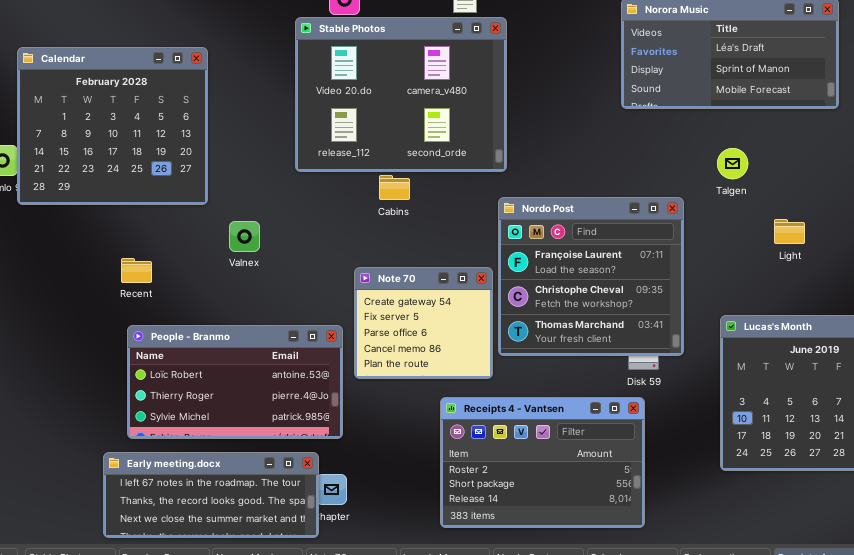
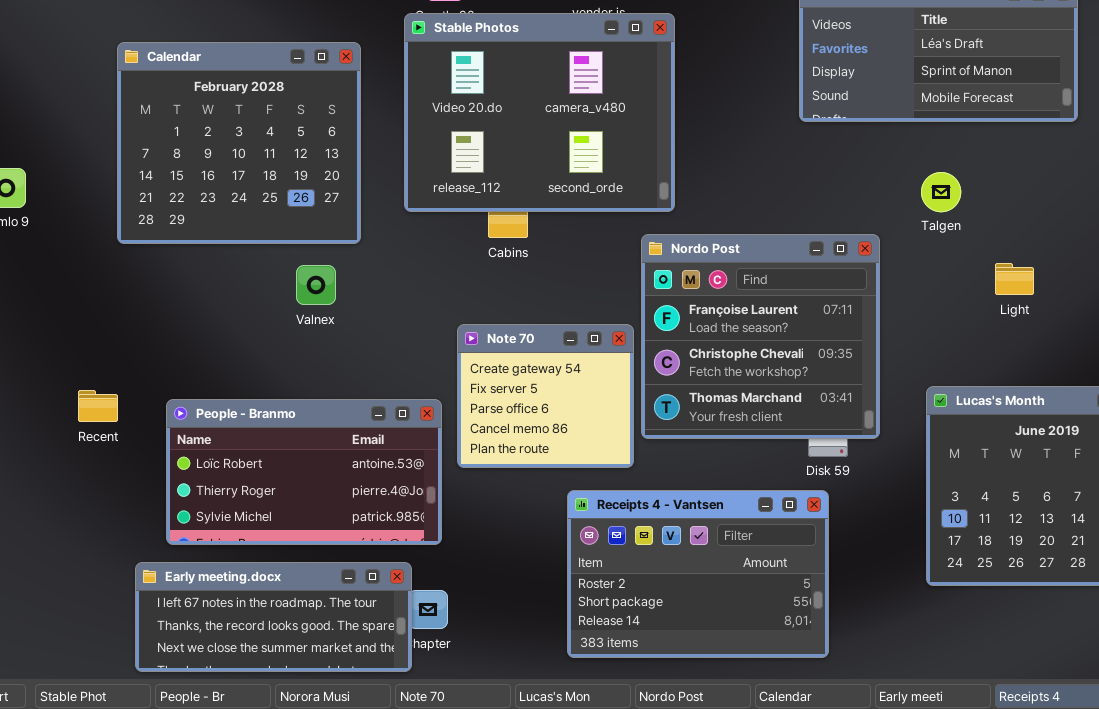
Stable Photos: [295,17,507,172] -> [404,13,675,212], moved
Calendar: [17,47,208,205] -> [117,42,361,244], moved
Recent: [121,258,152,283] -> [78,390,118,422], moved

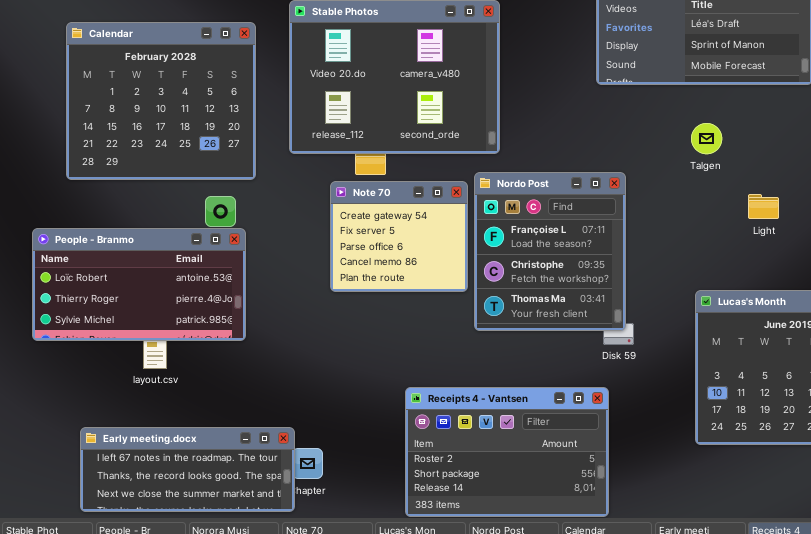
Nordo Post: [641,234,880,439] -> [474,172,626,331], resized
Note 70: [457,324,634,468] -> [330,181,468,292], moved
People - Branmo: [166,399,442,545] -> [32,228,246,341], moved
Receipts 4 - Vantsen: [567,490,829,658] -> [405,387,609,517], moved

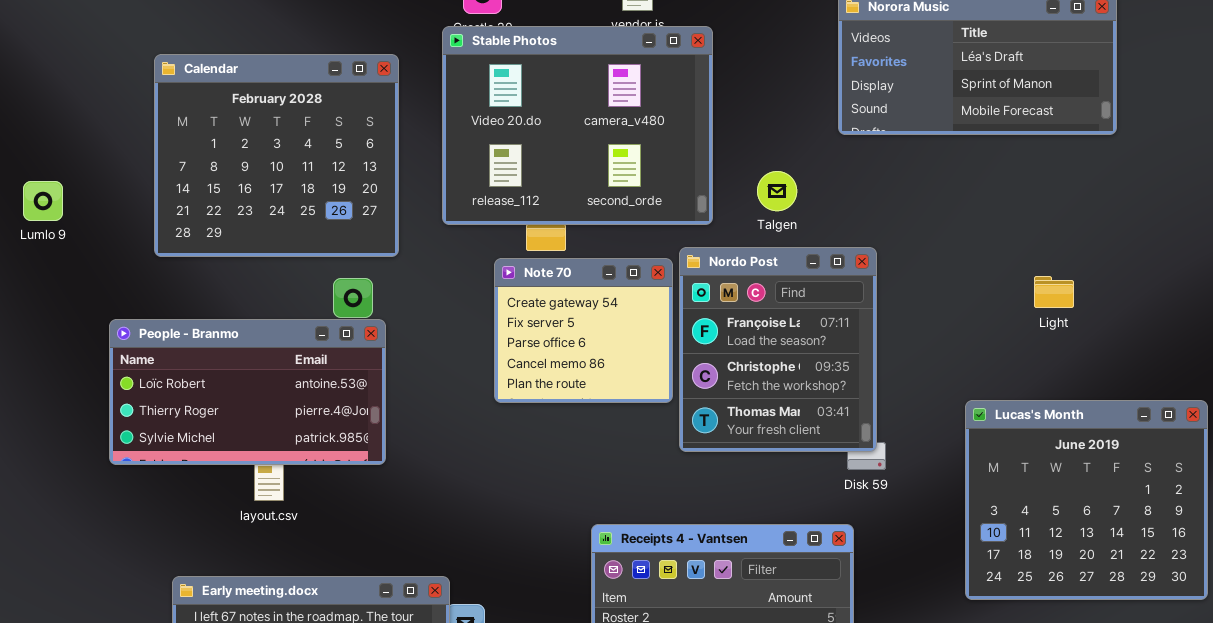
Talgen: [691,123,722,154] -> [757,171,797,211], moved

